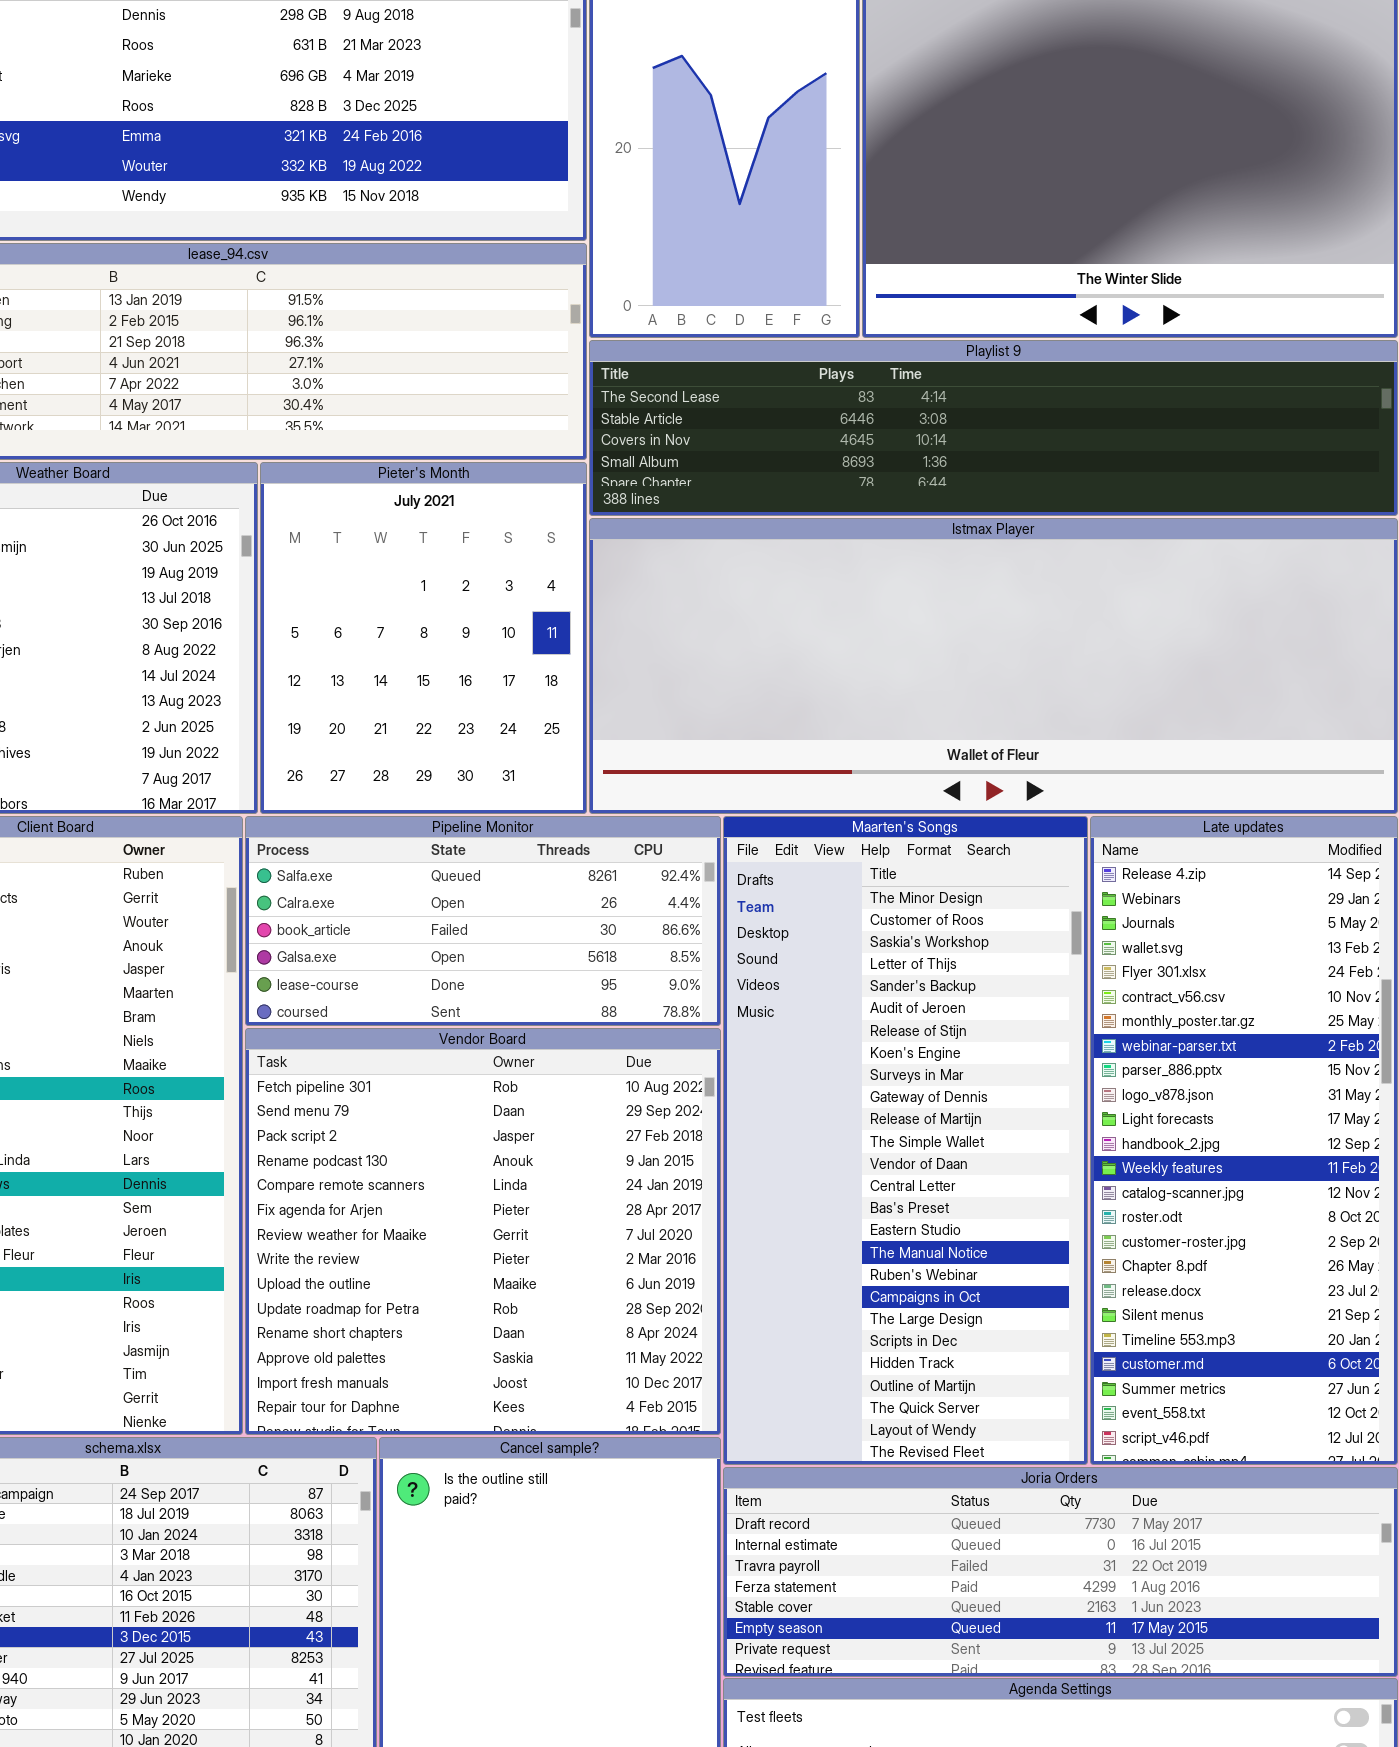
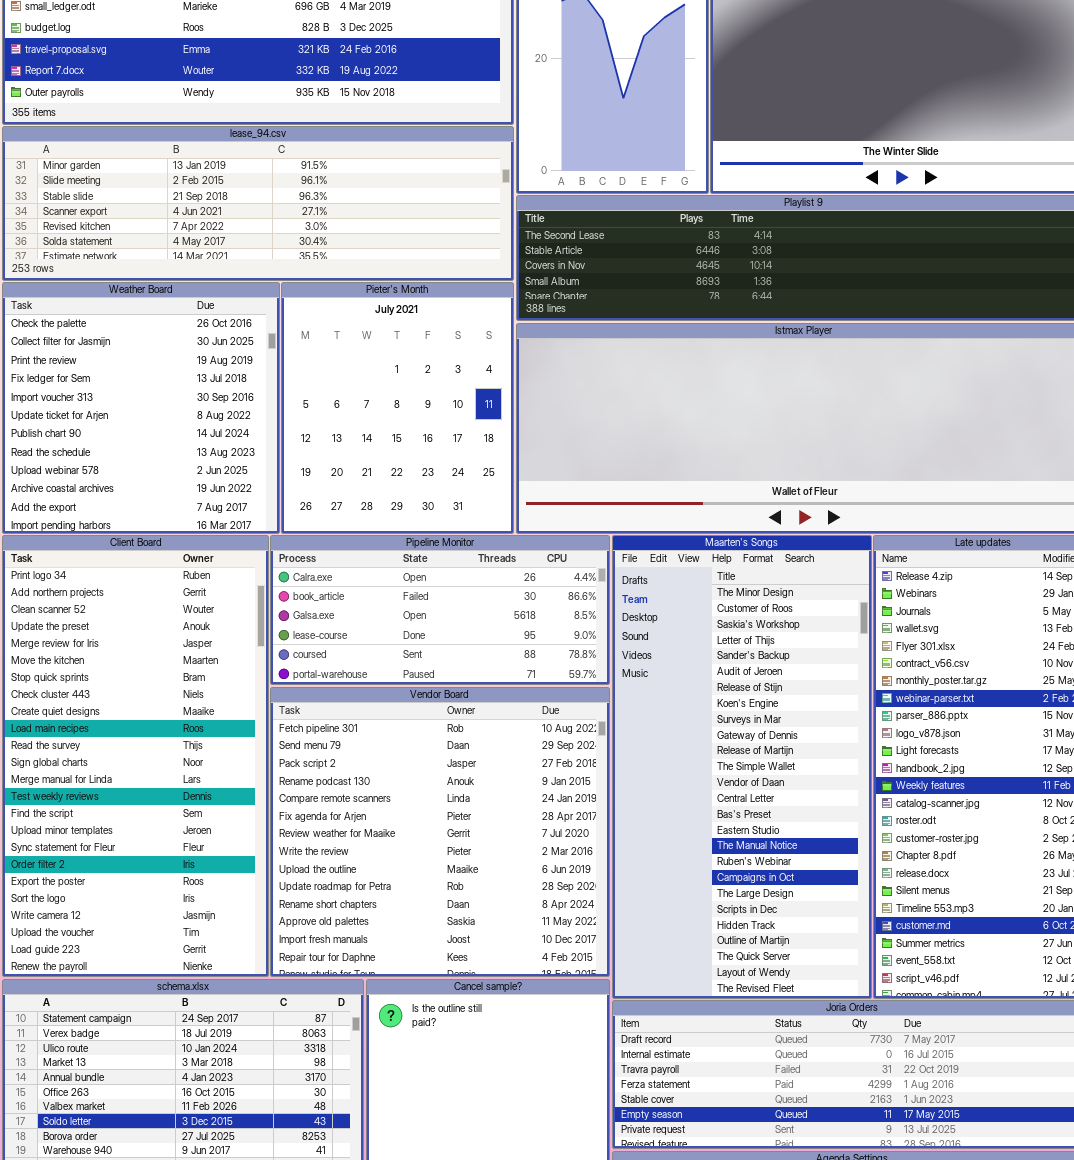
Pipeline Monitor: [245,816,721,1026] -> [270,535,610,685], scrolled down 1 row

